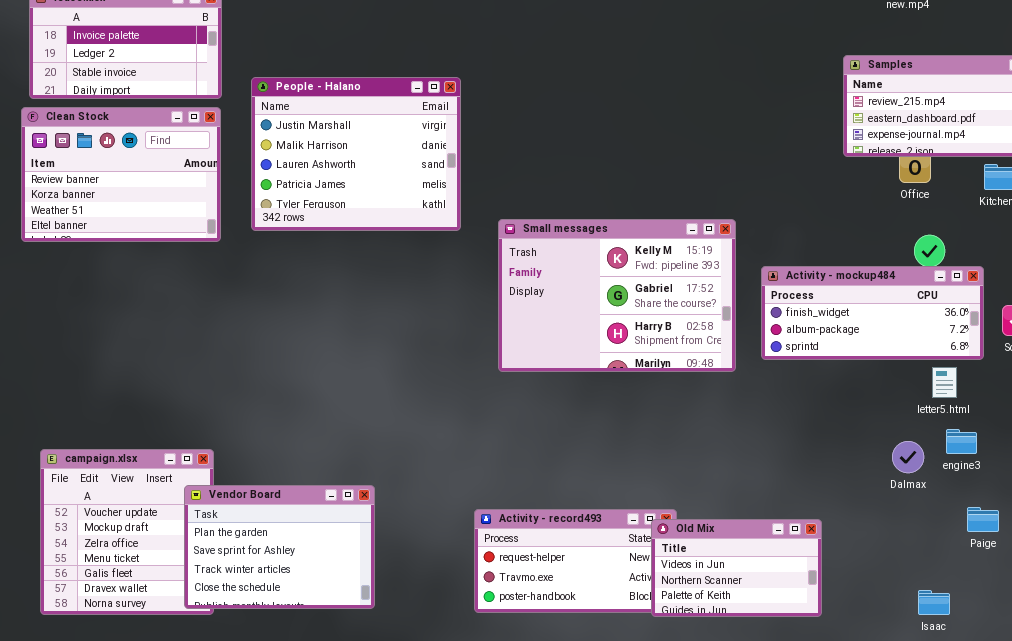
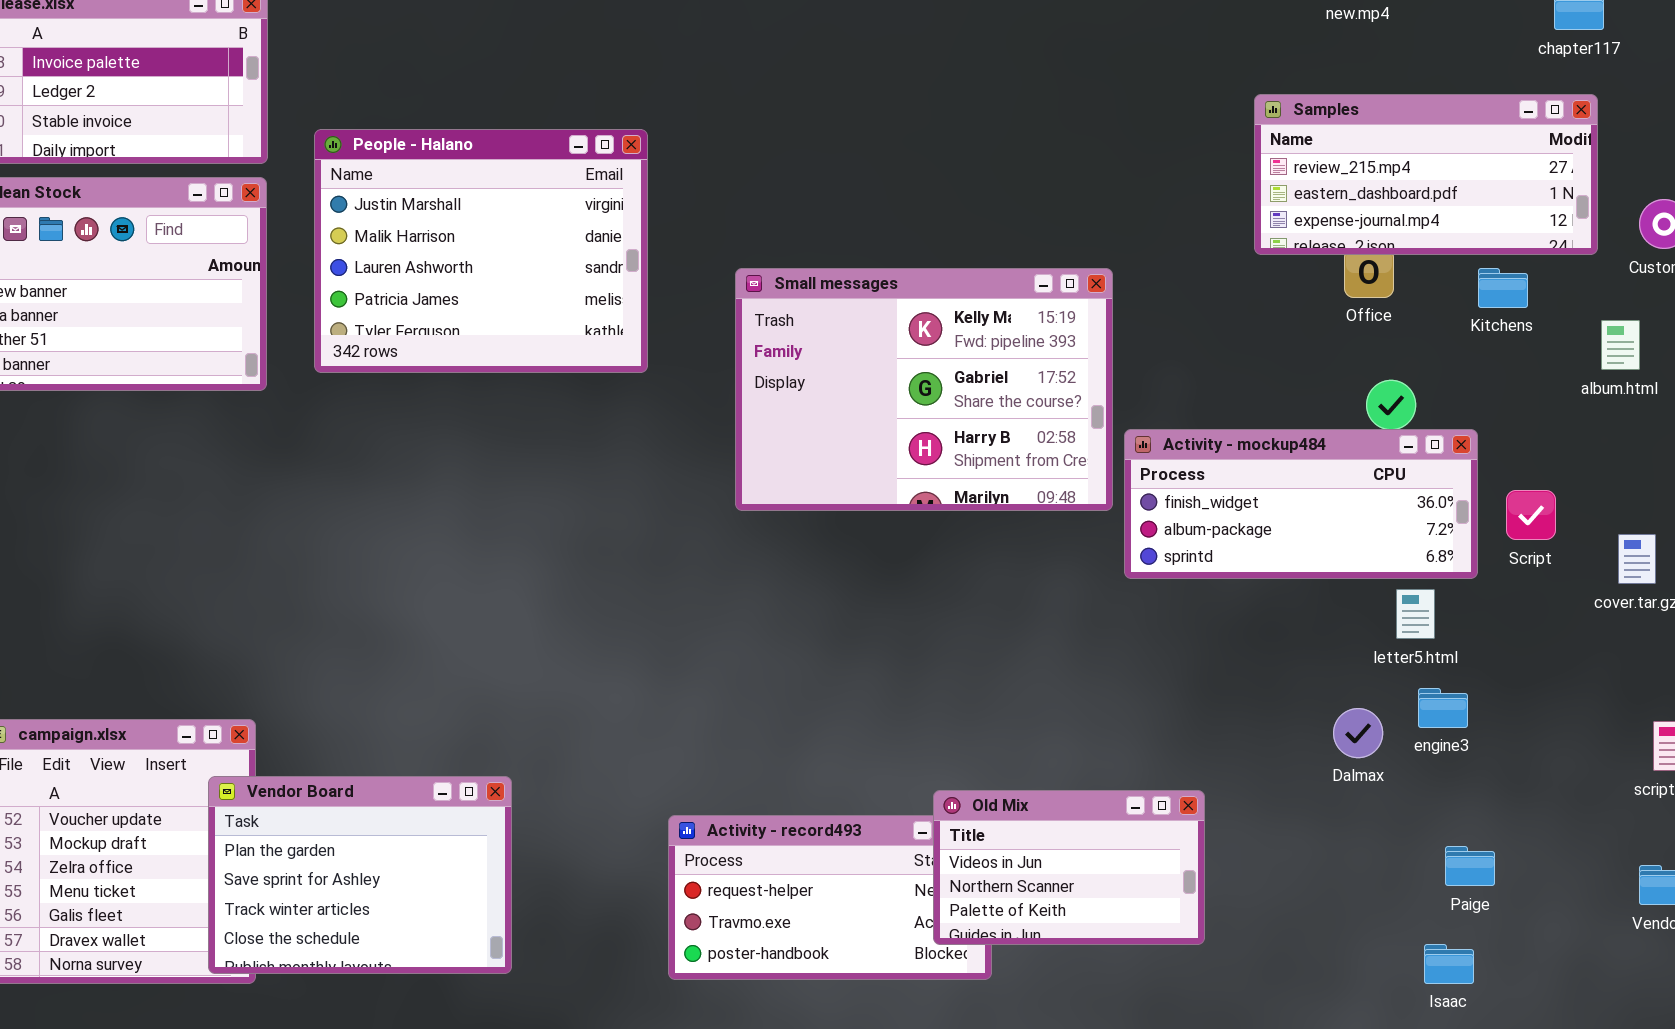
Small messages: [498,219,736,372] -> [735,268,1113,511], moved
Paige: [967,507,999,532] -> [1445,846,1495,886], moved
Old Mix: [651,519,822,617] -> [933,790,1205,945], moved
Isaac: [918,590,950,615] -> [1424,944,1474,984], moved

